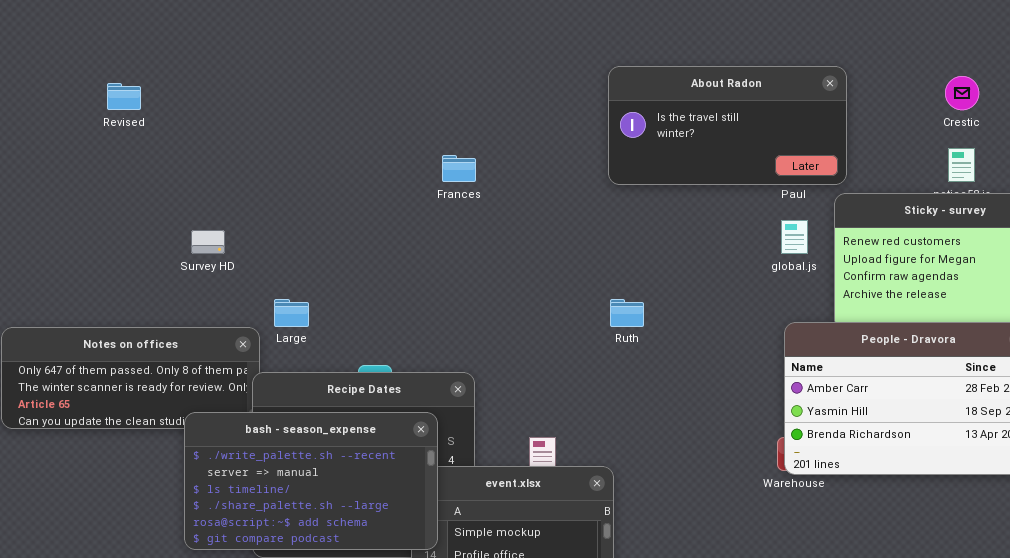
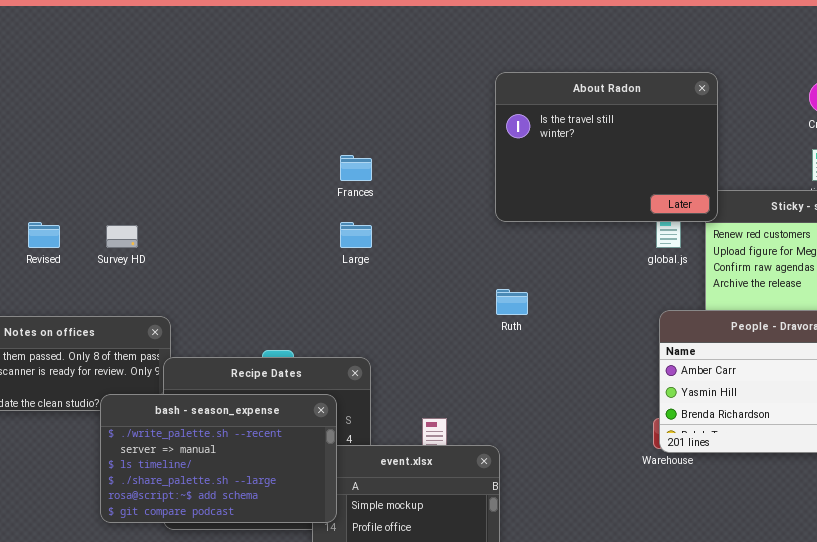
About Radon: [608,66,847,185] -> [495,72,718,222], resized
Revised: [107,83,141,110] -> [28,222,60,248], moved
Large: [274,299,309,327] -> [340,222,372,248], moved

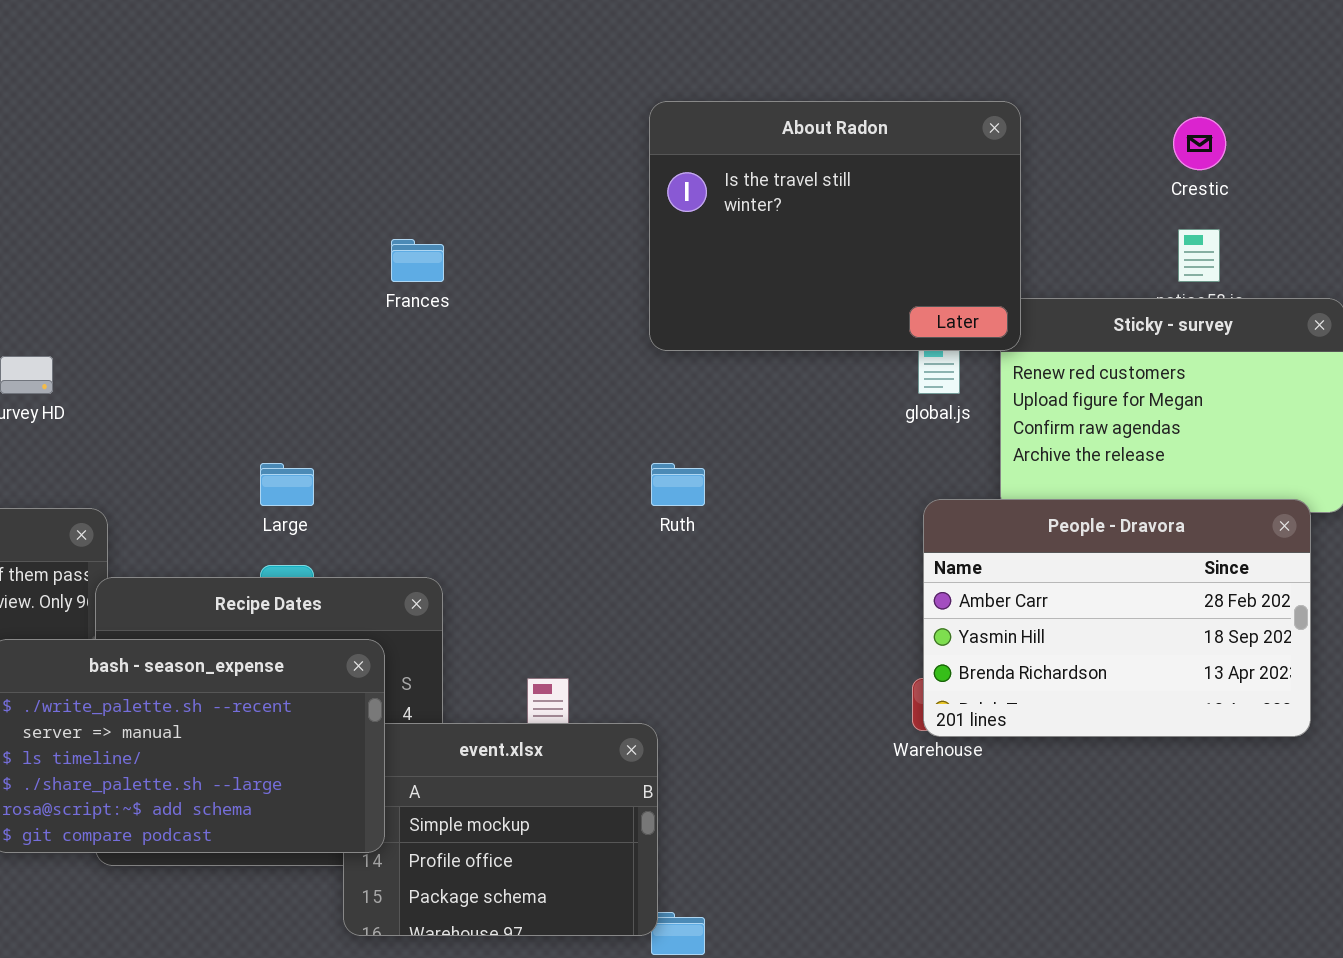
Large: [340,222,372,248] -> [260,463,314,506], moved

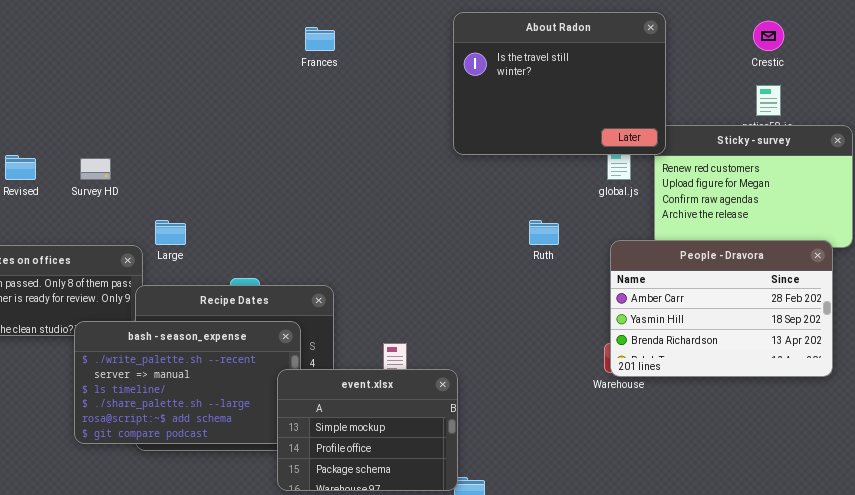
Frances: [391,239,444,282] -> [305,27,335,51], moved
Large: [260,463,314,506] -> [155,220,186,245], moved
Ruth: [651,463,705,506] -> [529,220,559,245], moved
event.xlsx: [343,723,658,936] -> [277,369,458,491], raised

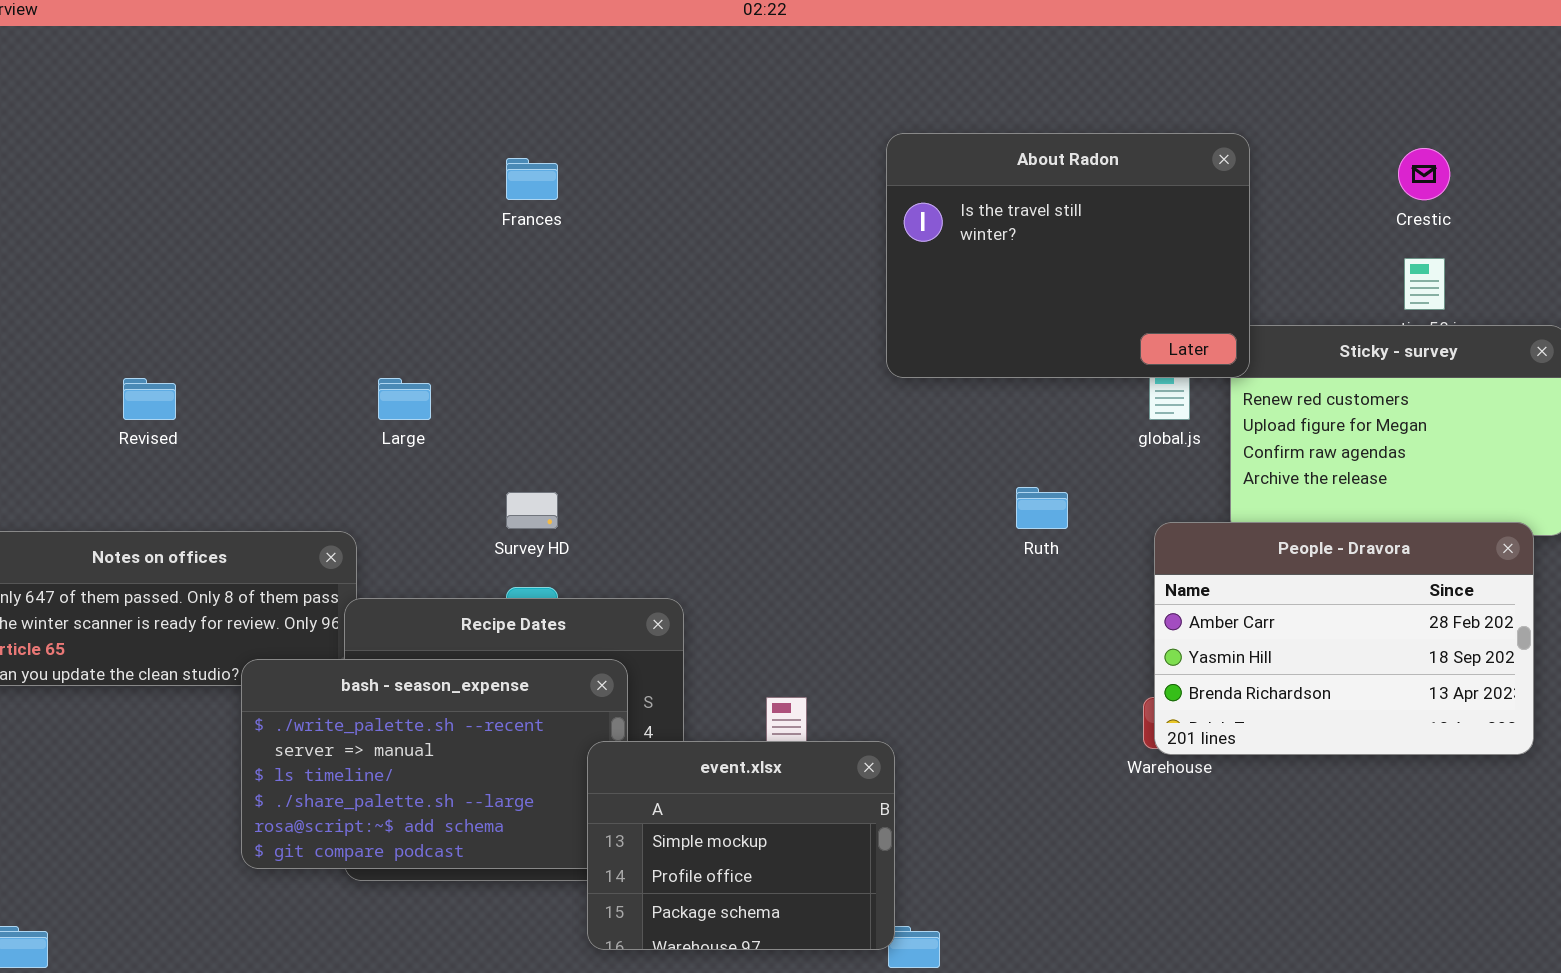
Frances: [305,27,335,51] -> [506,158,558,200], moved
Survey HD: [80,158,111,180] -> [506,492,558,529], moved
Large: [155,220,186,245] -> [378,378,431,420], moved

